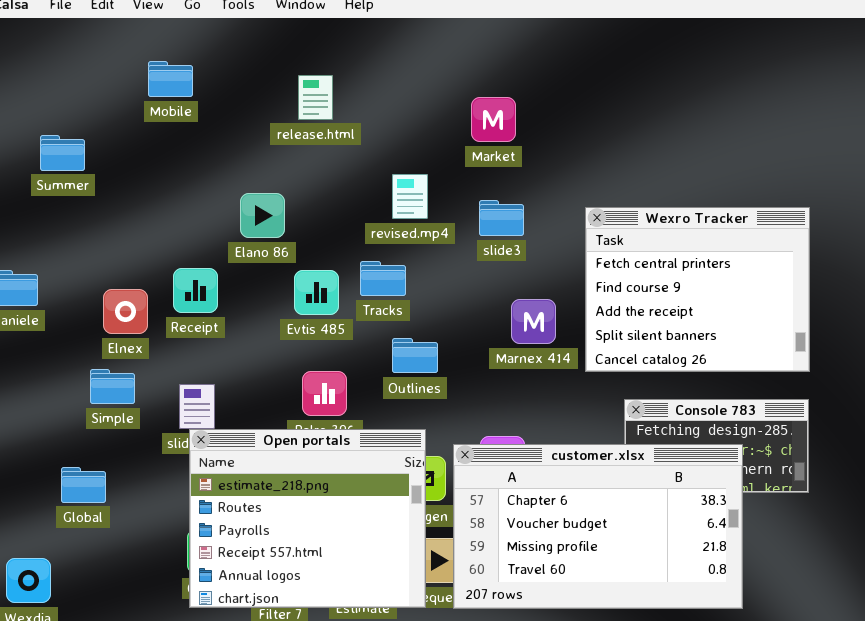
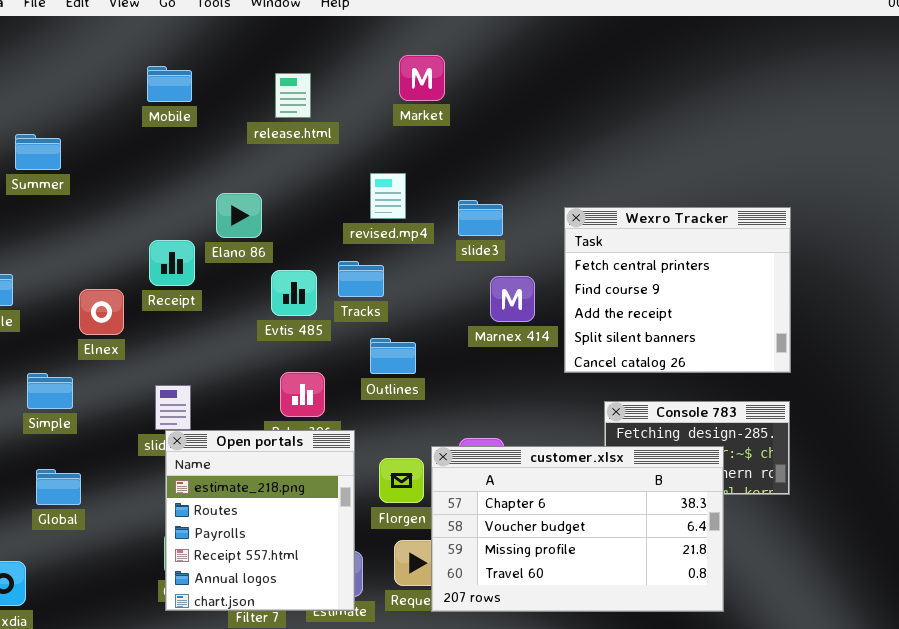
Mobile: [148,61,193,97] -> [147,66,192,102], moved
Market: [471,97,516,142] -> [399,55,445,101], moved
Receipt: [173,268,218,313] -> [149,240,195,286], moved
Marnex 414: [511,299,556,344] -> [490,276,535,322], moved
Simple: [90,369,135,404] -> [27,373,73,409], moved
Open portals: [189,429,426,608] -> [165,430,355,611], resized

